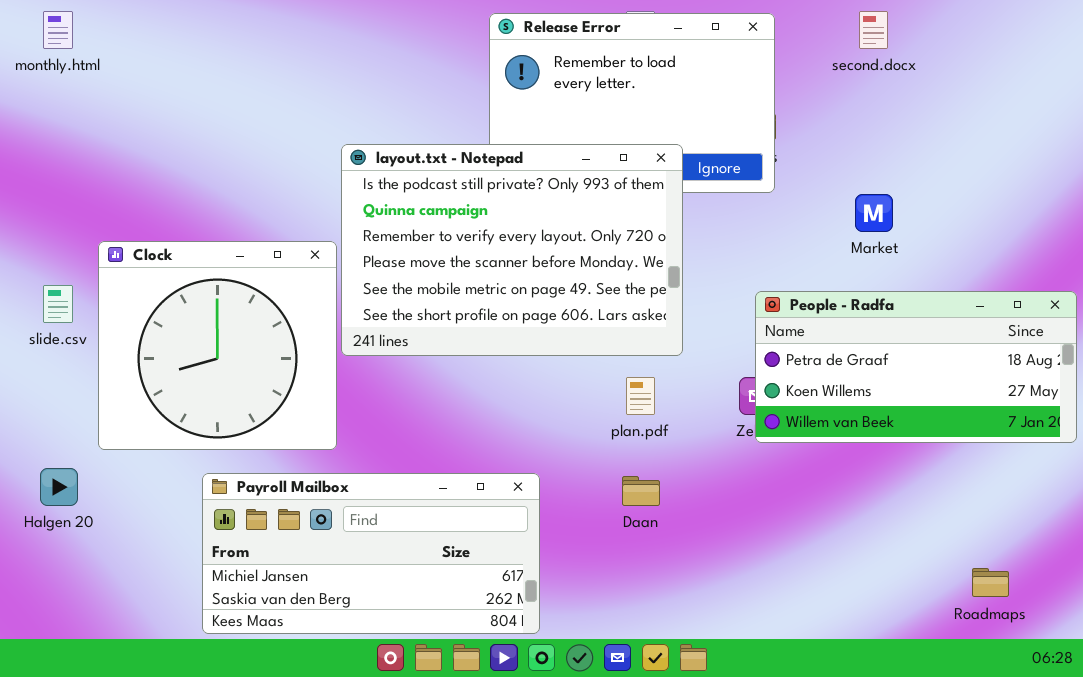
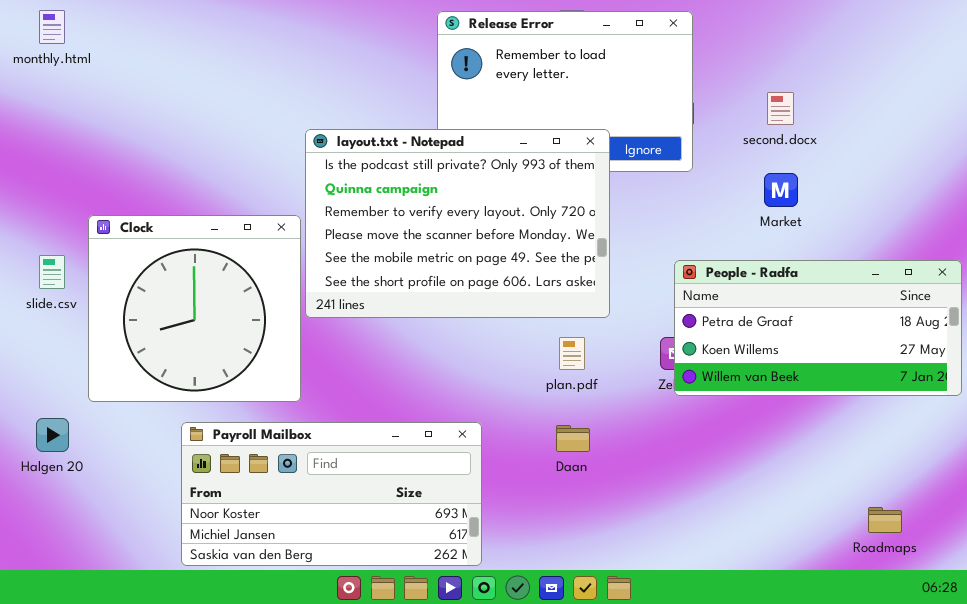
second.docx: [859,11,888,49] -> [767,92,794,125], moved
Payroll Mailbox: [202,473,540,634] -> [181,422,482,566], scrolled up 1 row

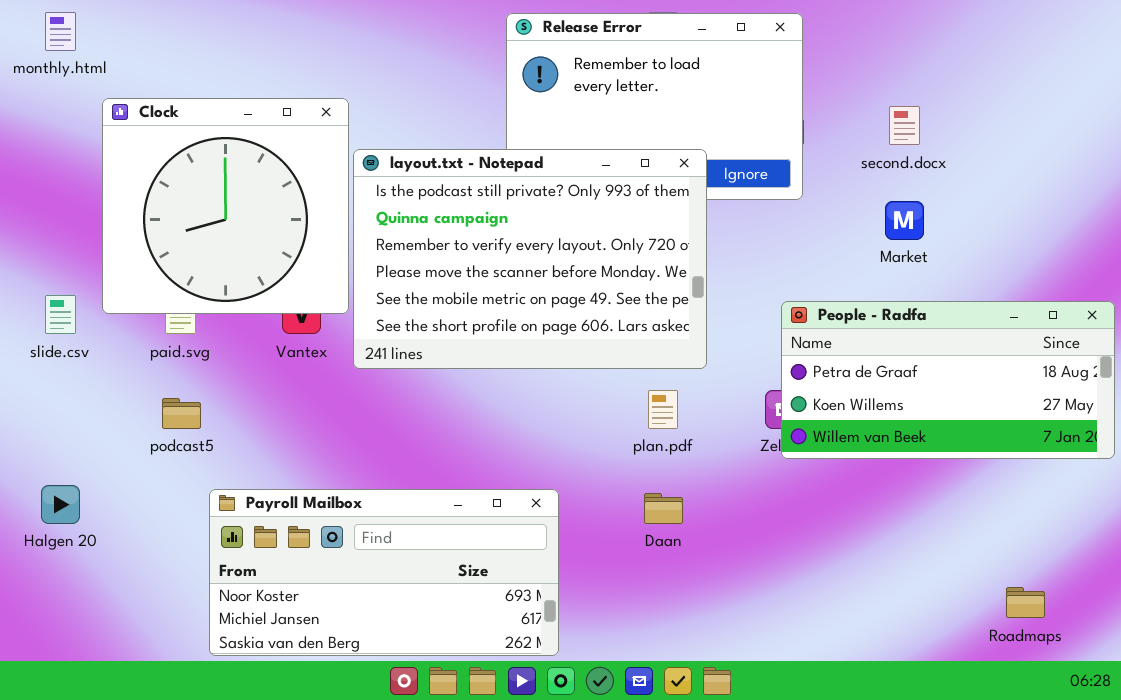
Clock: [88,215,301,402] -> [102,98,349,314], moved

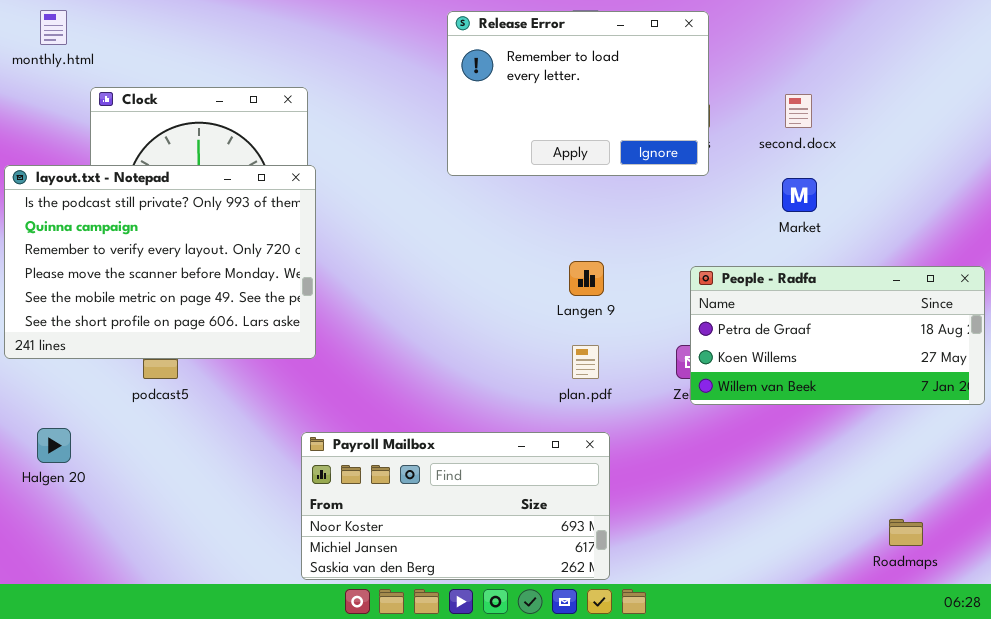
layout.txt - Notepad: [353,149,707,369] -> [4,165,316,359], moved
Payroll Mailbox: [209,489,559,656] -> [301,432,610,580], moved

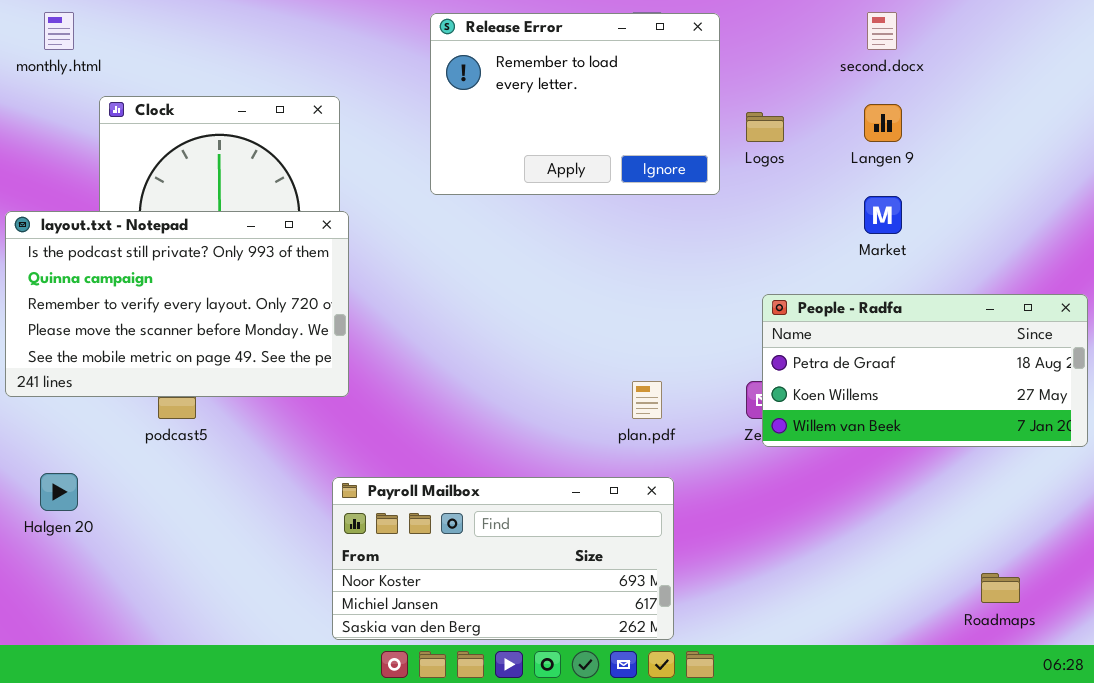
Release Error: [447,11,709,176] -> [430,13,720,195], moved
second.docx: [785,94,812,128] -> [867,12,897,50], moved
layout.txt - Notepad: [4,165,316,359] -> [5,211,349,397], resized
Langen 9: [569,261,604,296] -> [864,104,902,142], moved

